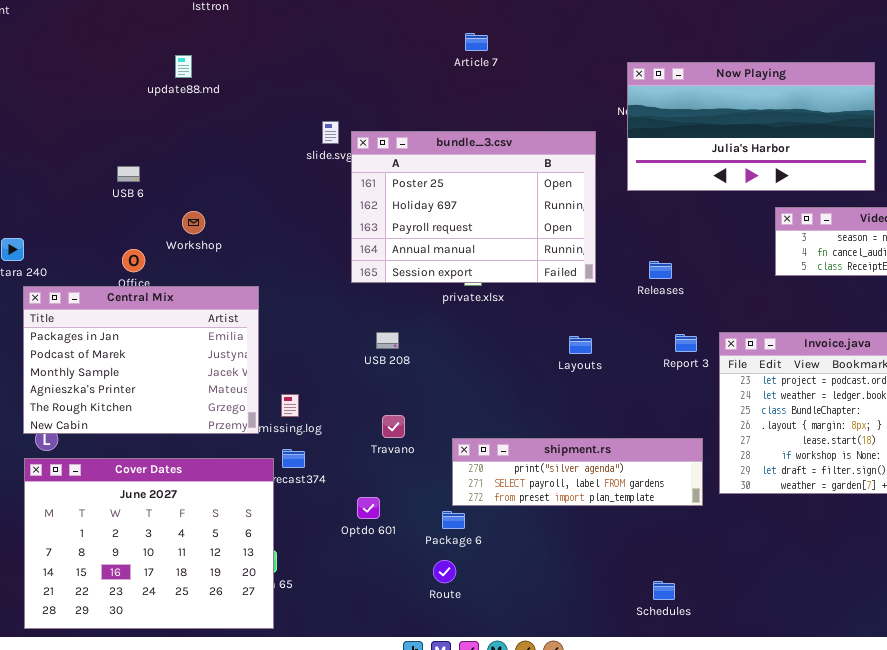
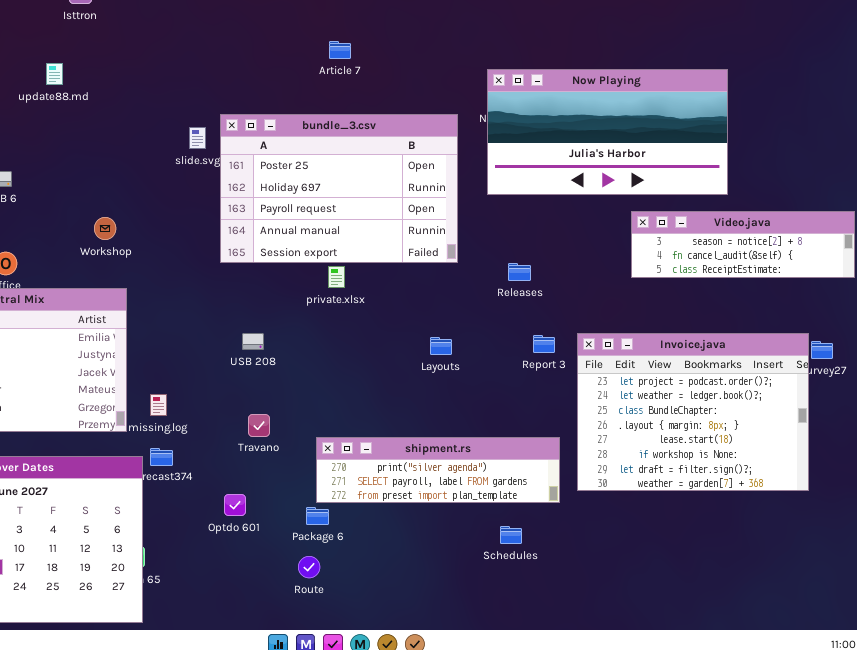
bundle_3.csv: [351,131,596,283] -> [220,114,458,263], moved
Workshop: [182,211,205,234] -> [94,217,116,240], moved
Schedules: [653,581,675,600] -> [500,526,522,544], moved

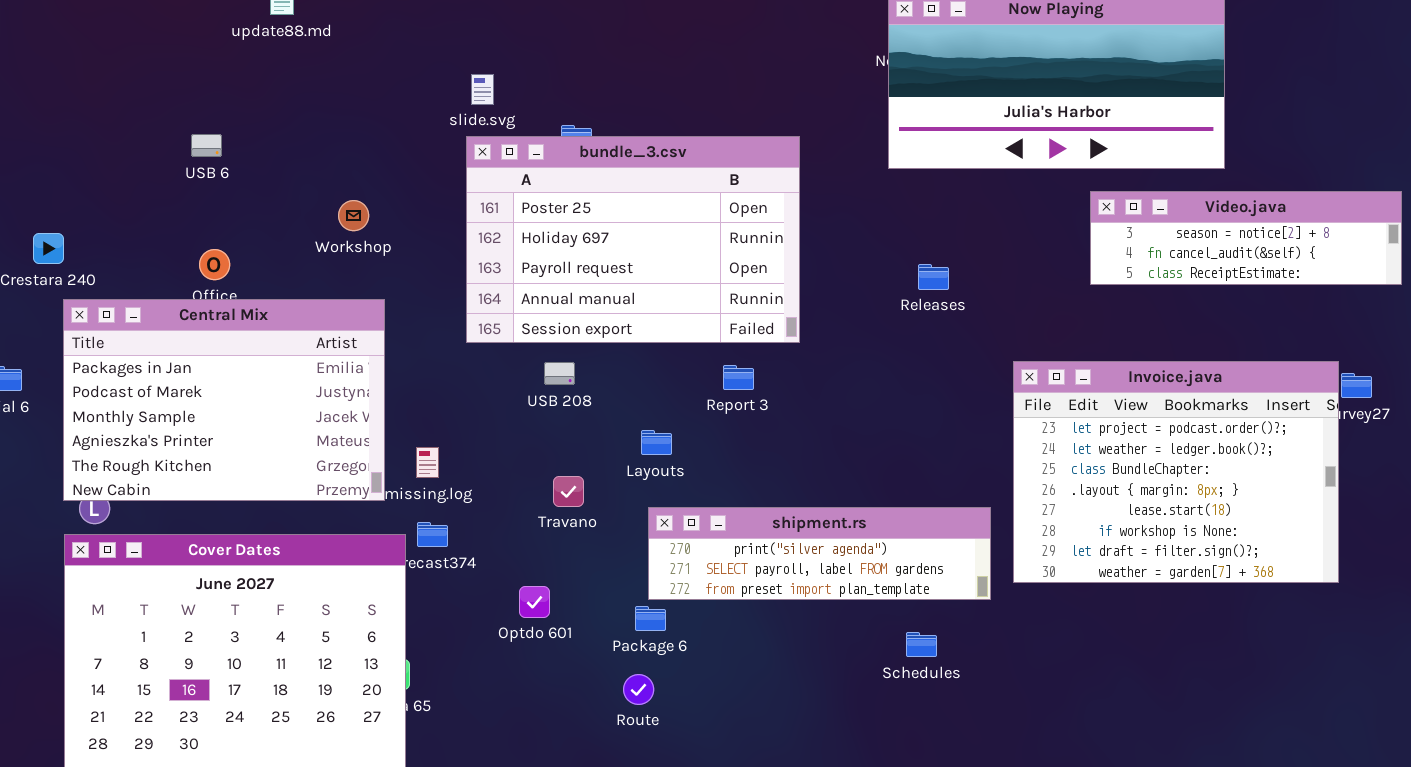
bundle_3.csv: [220,114,458,263] -> [466,136,800,343], moved
Report 3: [533,335,555,353] -> [723,365,754,390], moved
Layouts: [430,337,452,355] -> [641,430,672,455], moved

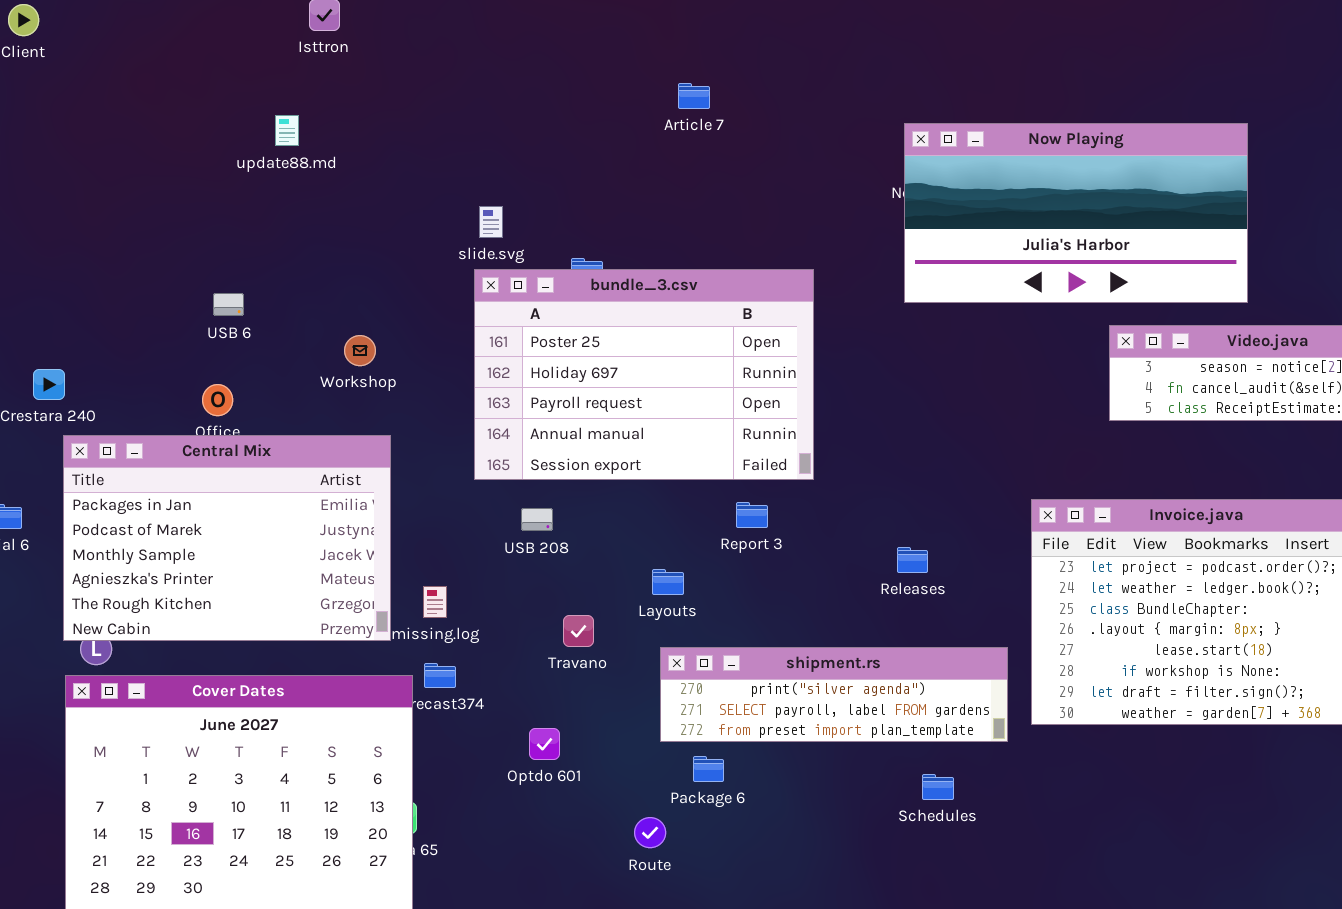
USB 6: [191,134,222,157] -> [213,293,244,316], moved
Releases: [918,264,949,290] -> [897,547,928,573], moved
USB 208: [544,362,575,385] -> [521,508,553,531], moved
Package 6: [635,606,666,631] -> [693,756,724,782], moved

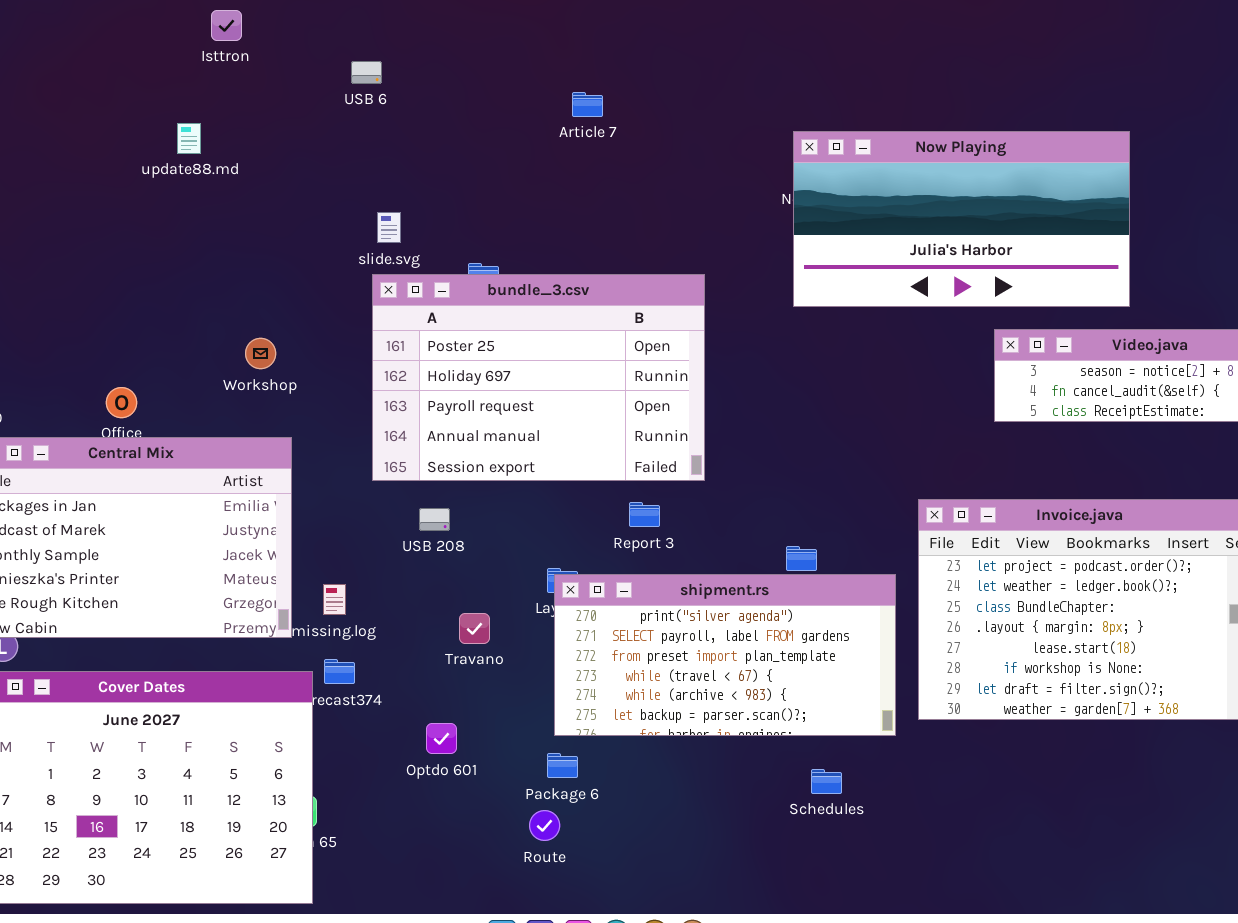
USB 6: [213,293,244,316] -> [351,61,382,84], moved
shipment.rs: [660,647,1008,742] -> [554,574,896,736], resized
Package 6: [693,756,724,782] -> [547,753,578,778], moved

